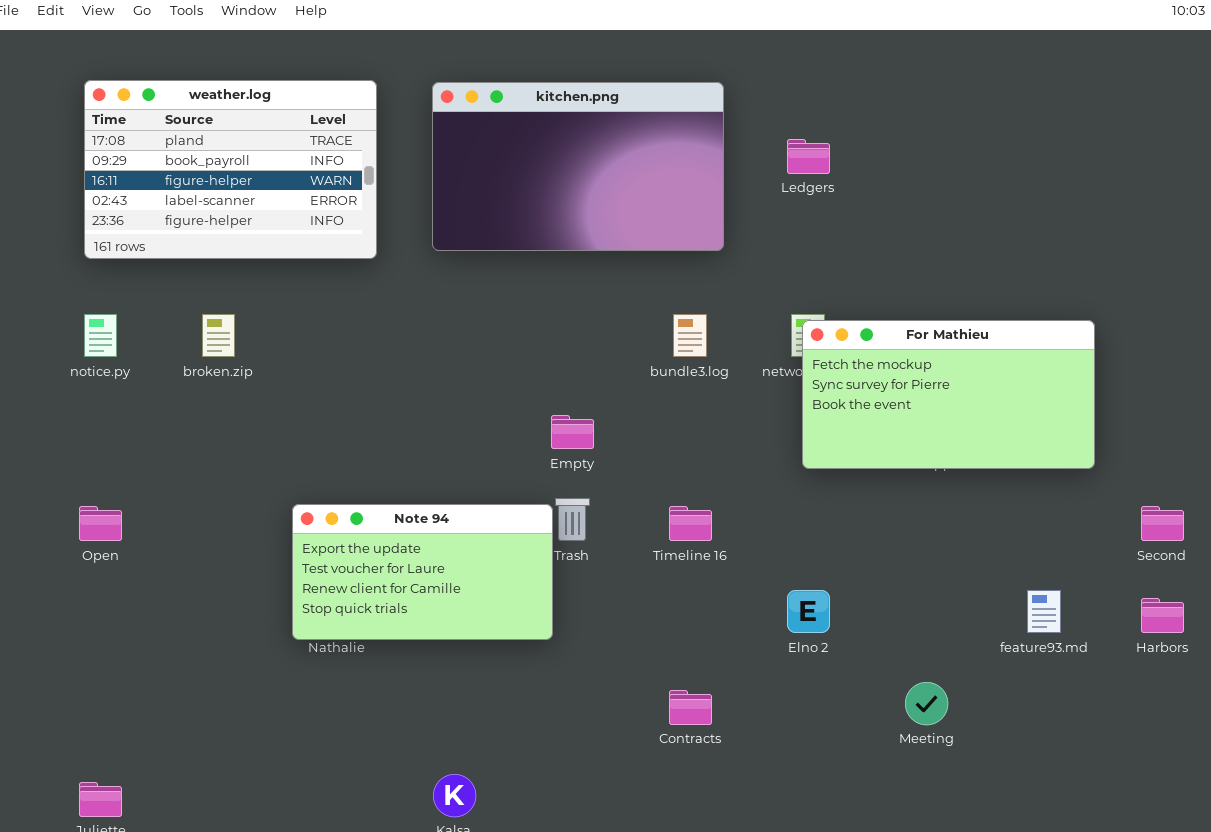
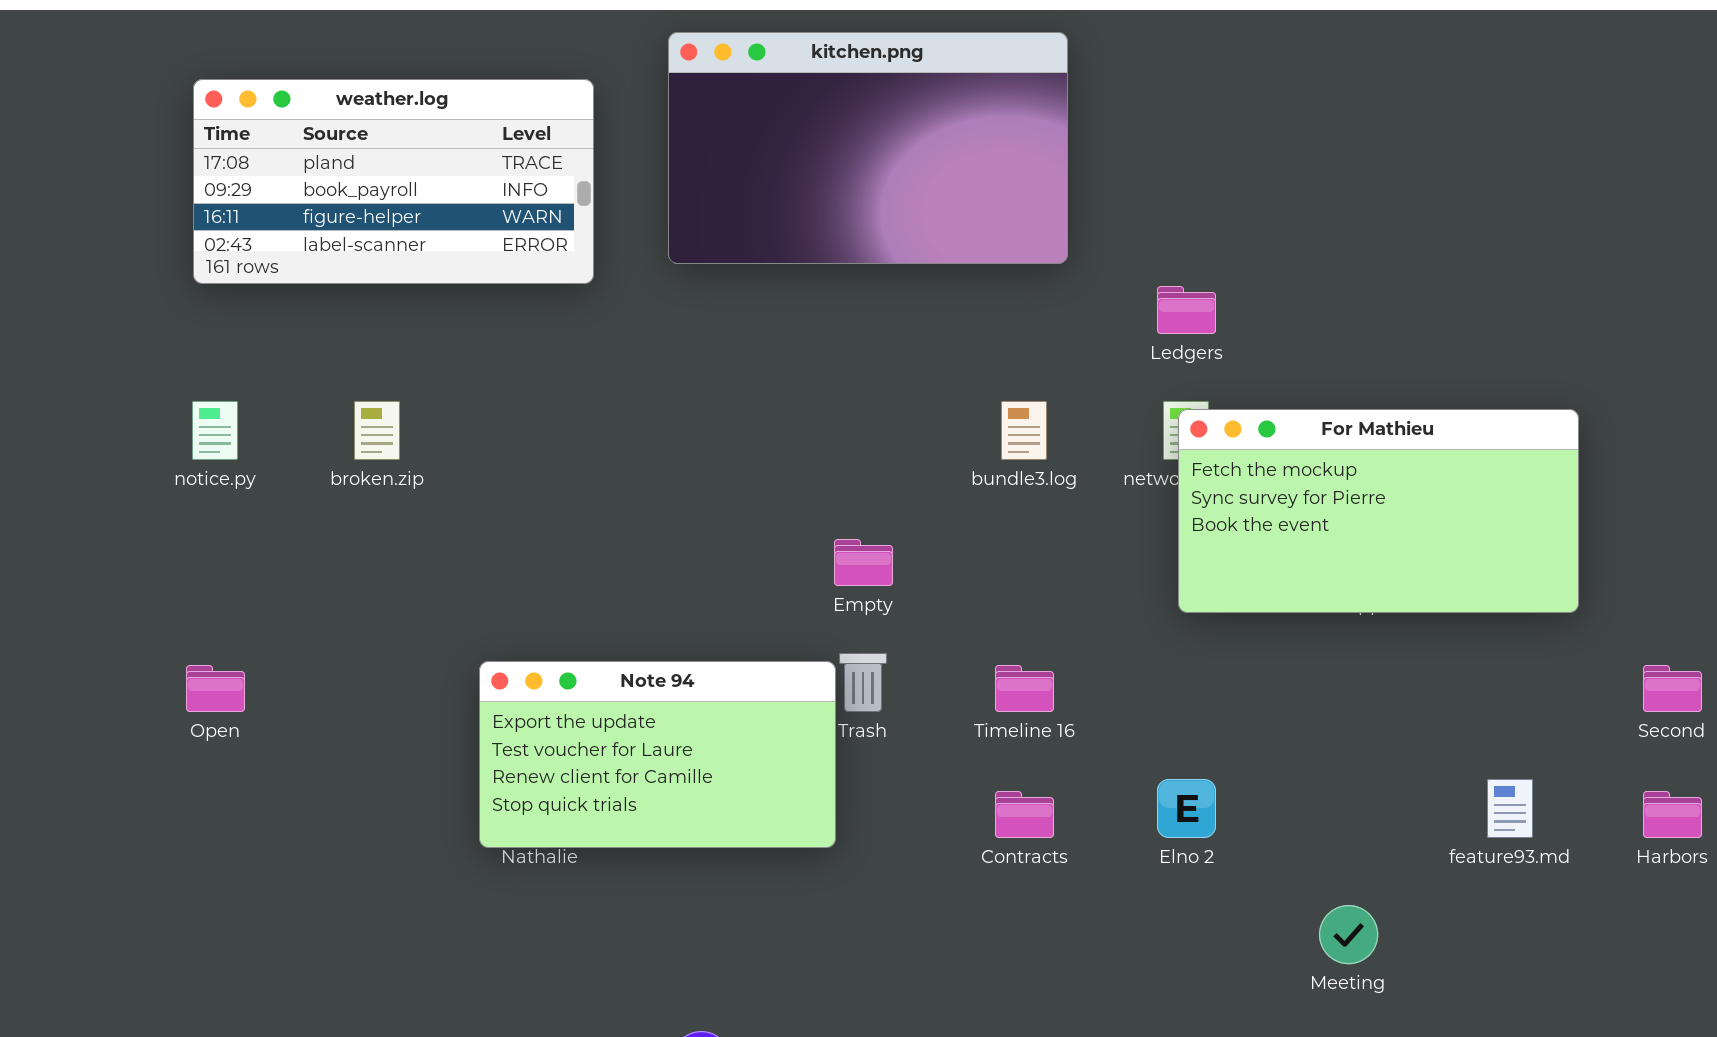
weather.log: [84,80,377,259] -> [193,79,594,284], resized
kitchen.png: [432,82,724,251] -> [668,32,1068,264], moved
Ledgers: [787,139,830,174] -> [1157,286,1216,334], moved
Contracts: [669,690,712,725] -> [995,791,1054,838], moved

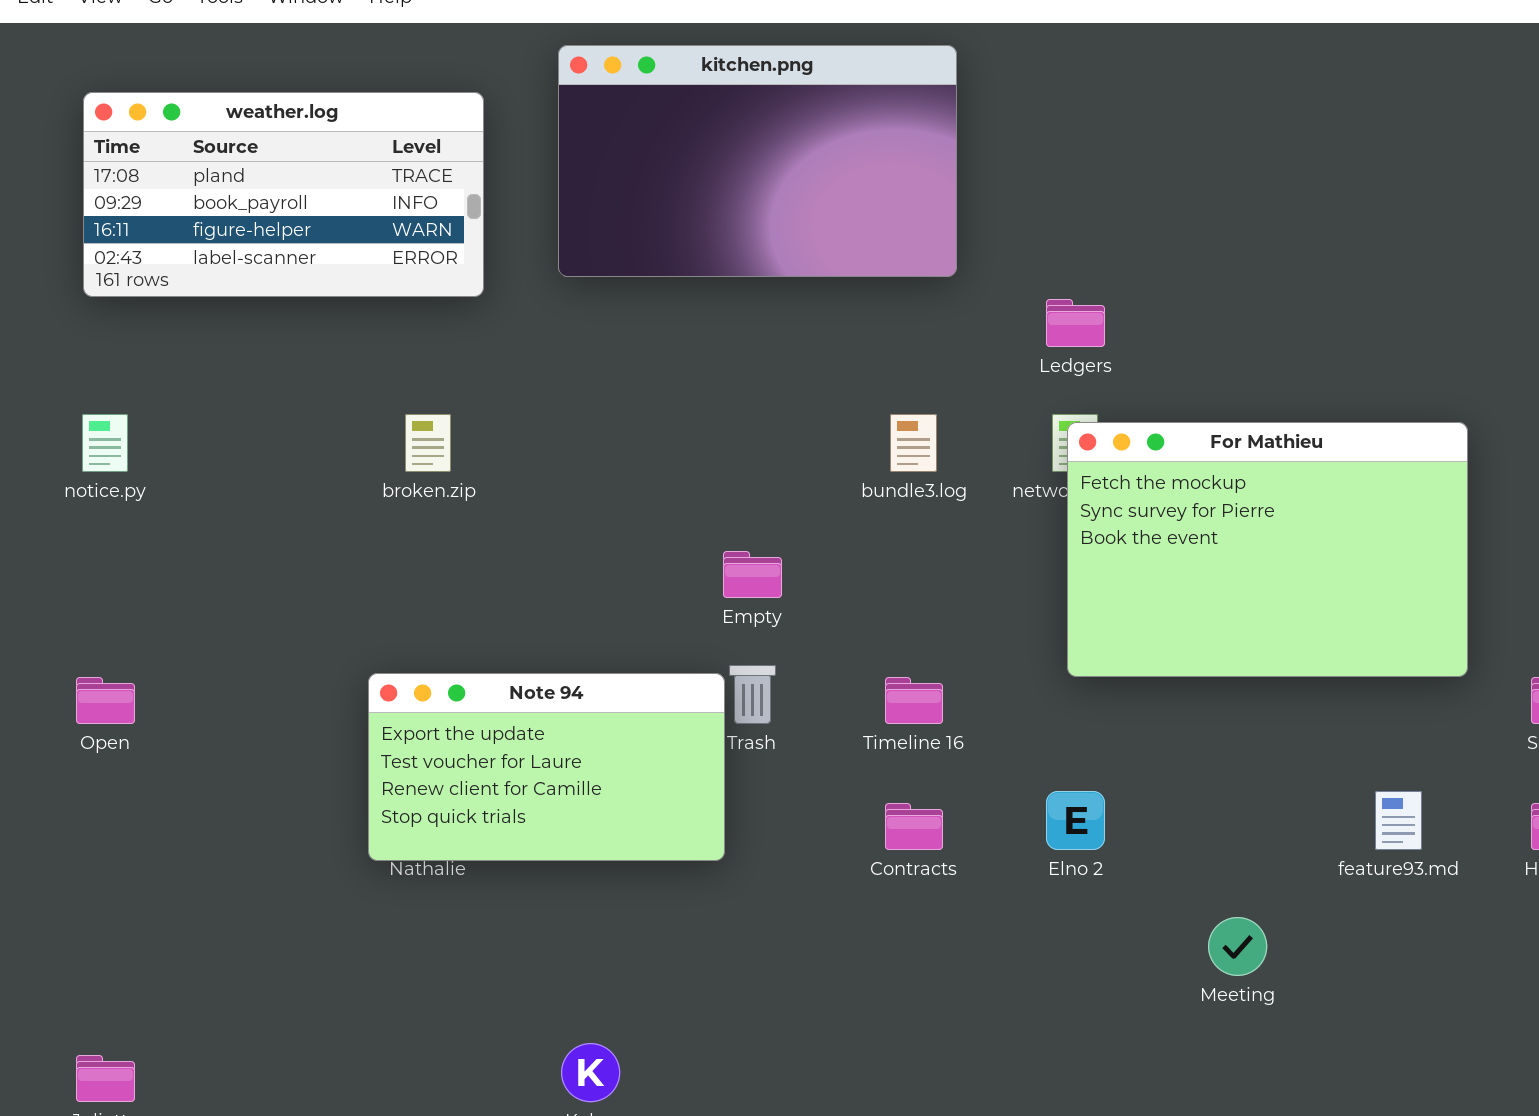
broken.zip: [354,401,400,460] -> [405,414,451,472], moved
For Mathieu: [1178,409,1579,613] -> [1067,422,1468,677], resized

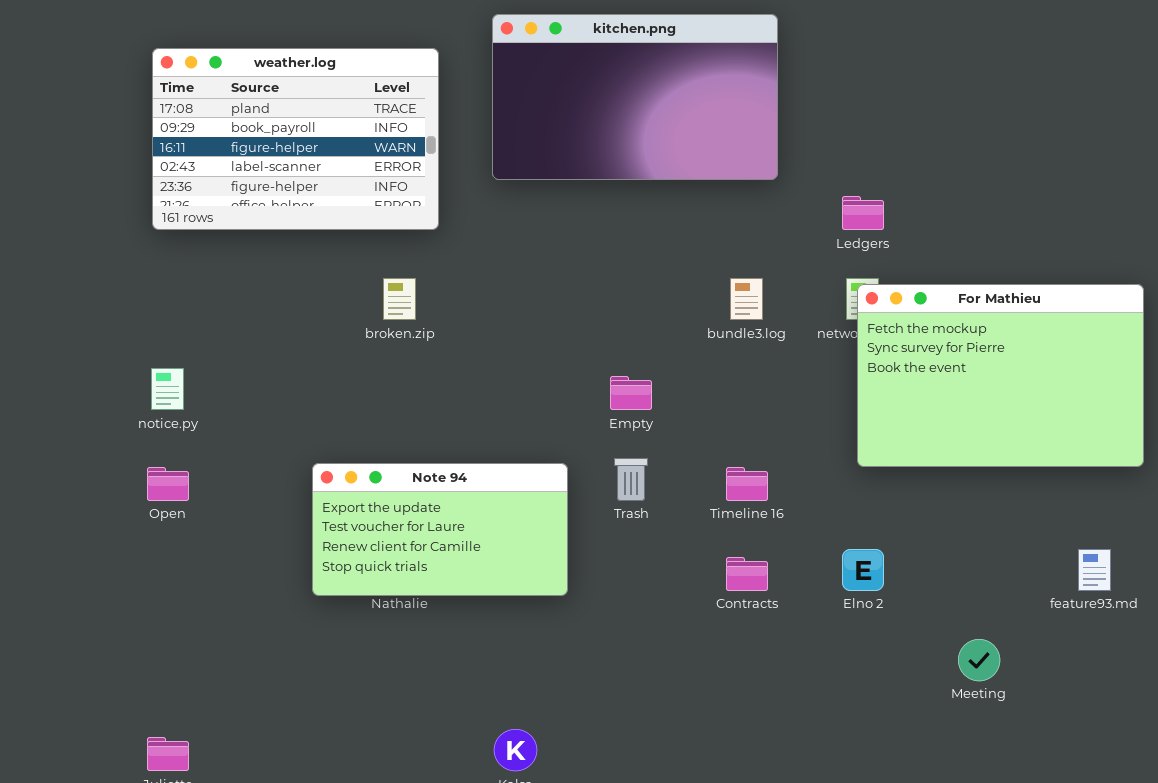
weather.log: [83,92,484,297] -> [152,48,439,230], resized
notice.py: [82,414,128,472] -> [151,368,184,410], moved
Note 94: [368,673,725,861] -> [312,463,568,596], moved

